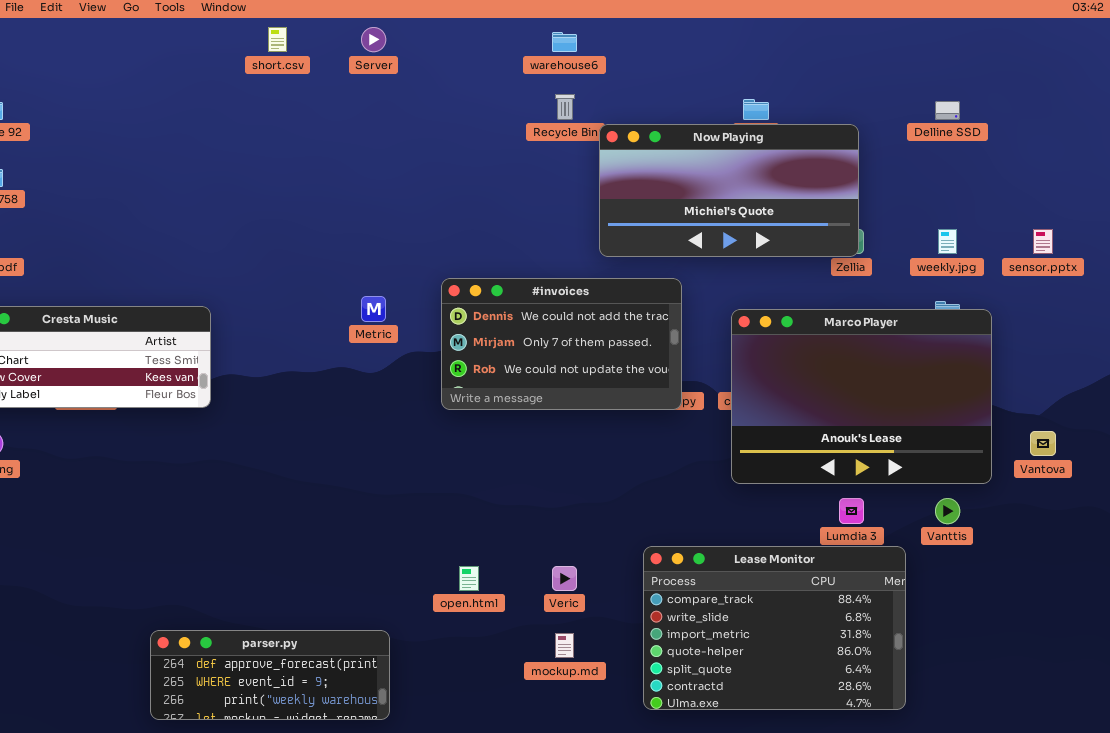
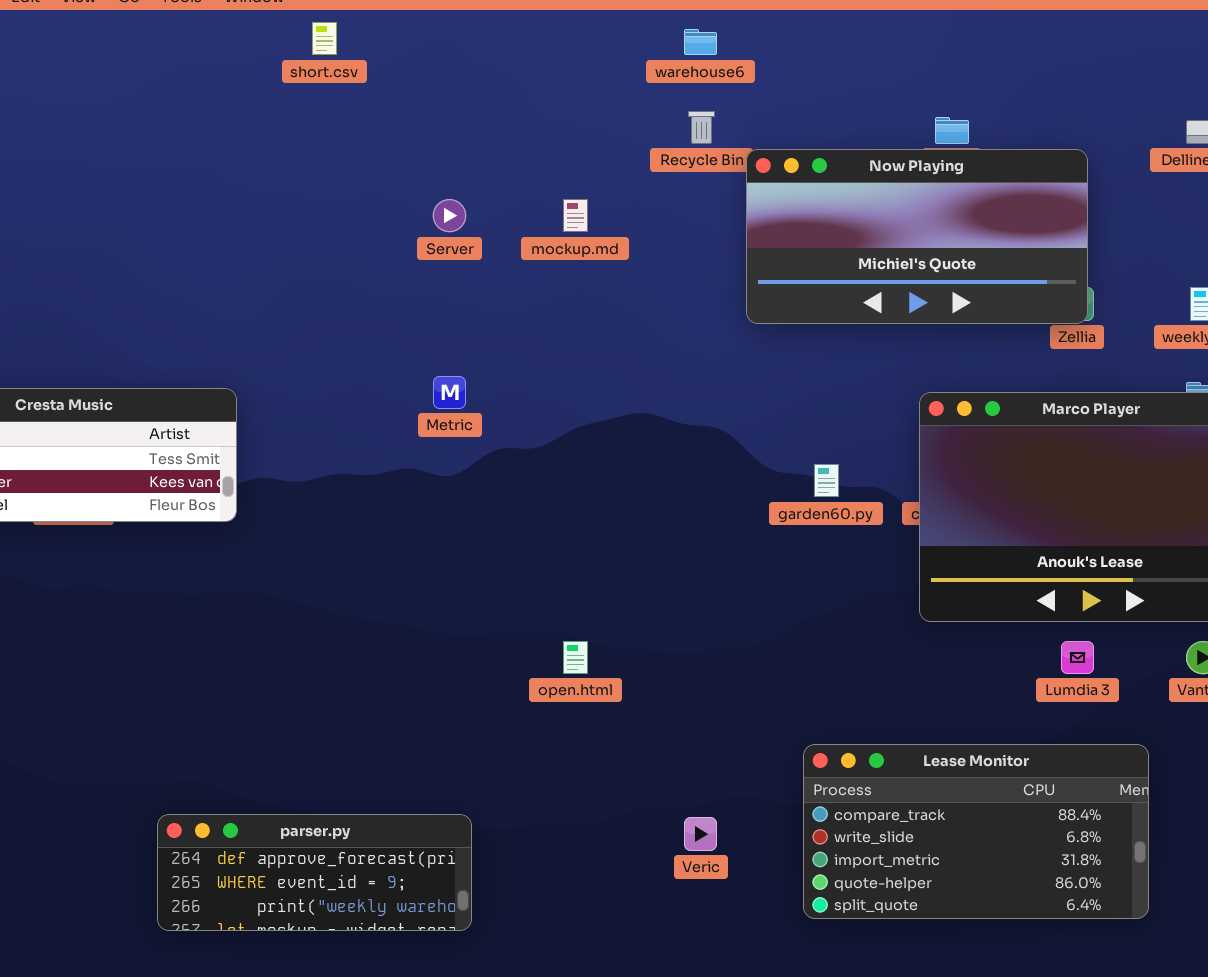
Server: [361,27,386,52] -> [433,199,466,232], moved
#invoices: [441,278,682,410] -> none, closed
Lease Monitor: [643,546,906,710] -> [803,744,1149,919], resized
open.html: [459,566,479,591] -> [563,641,588,674], moved
Veric: [552,566,577,591] -> [684,817,717,851], moved
mockup.md: [555,633,574,658] -> [563,199,588,232], moved

